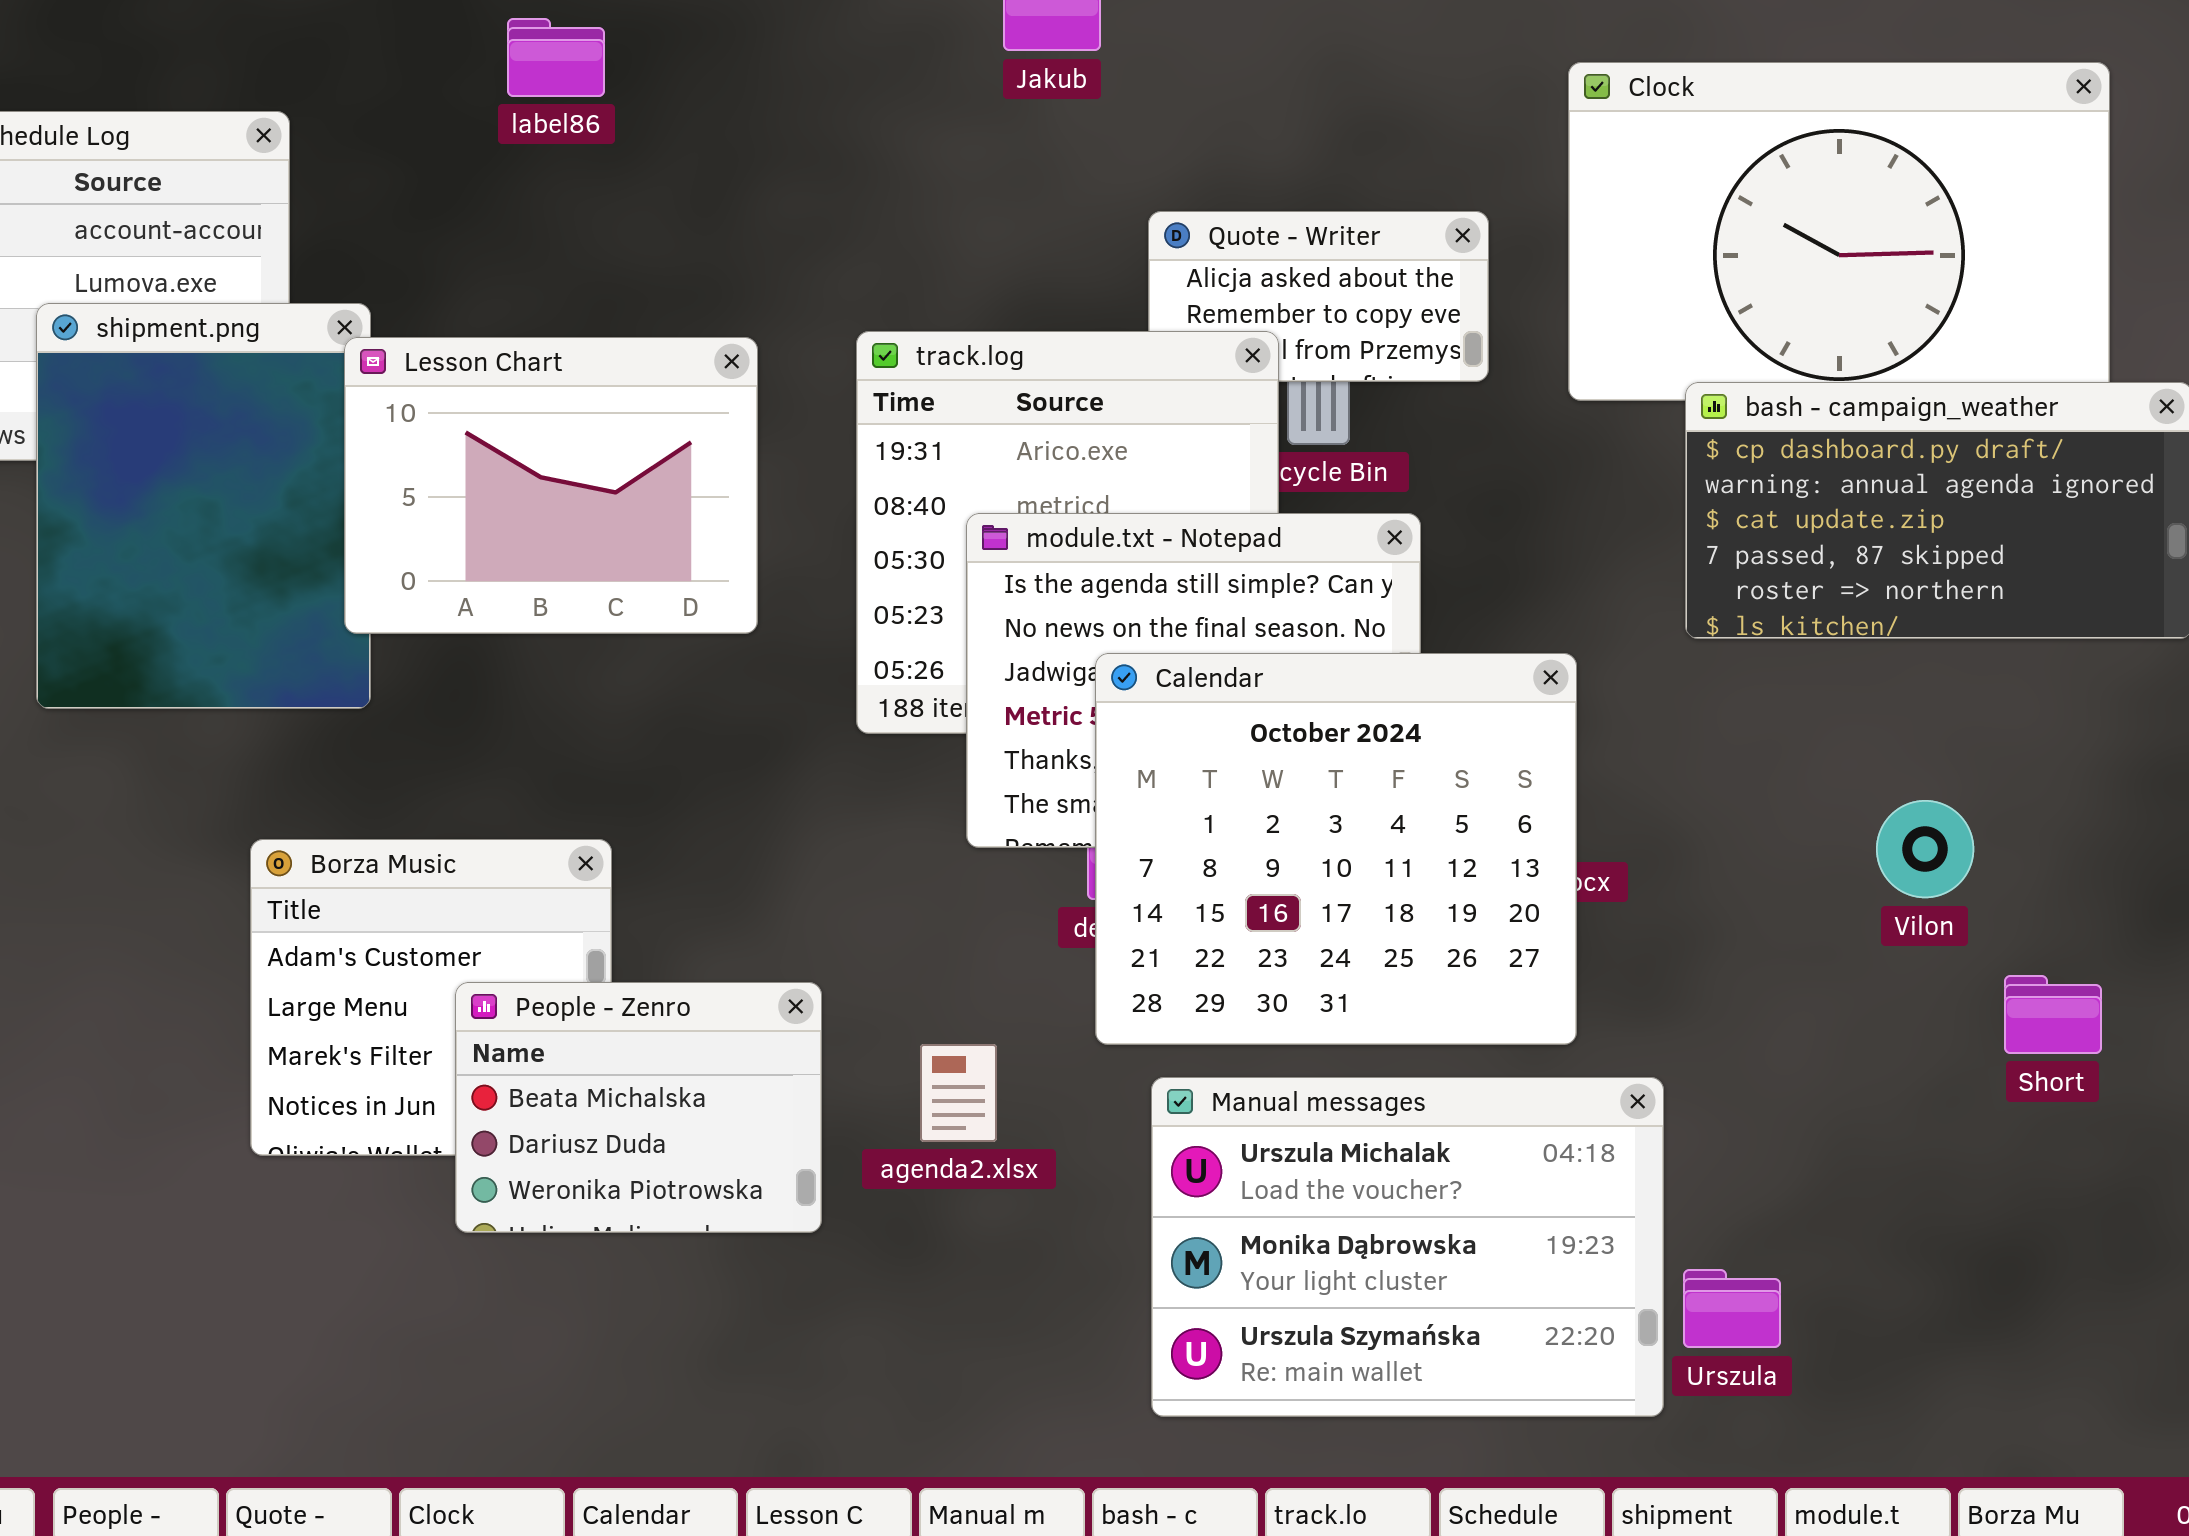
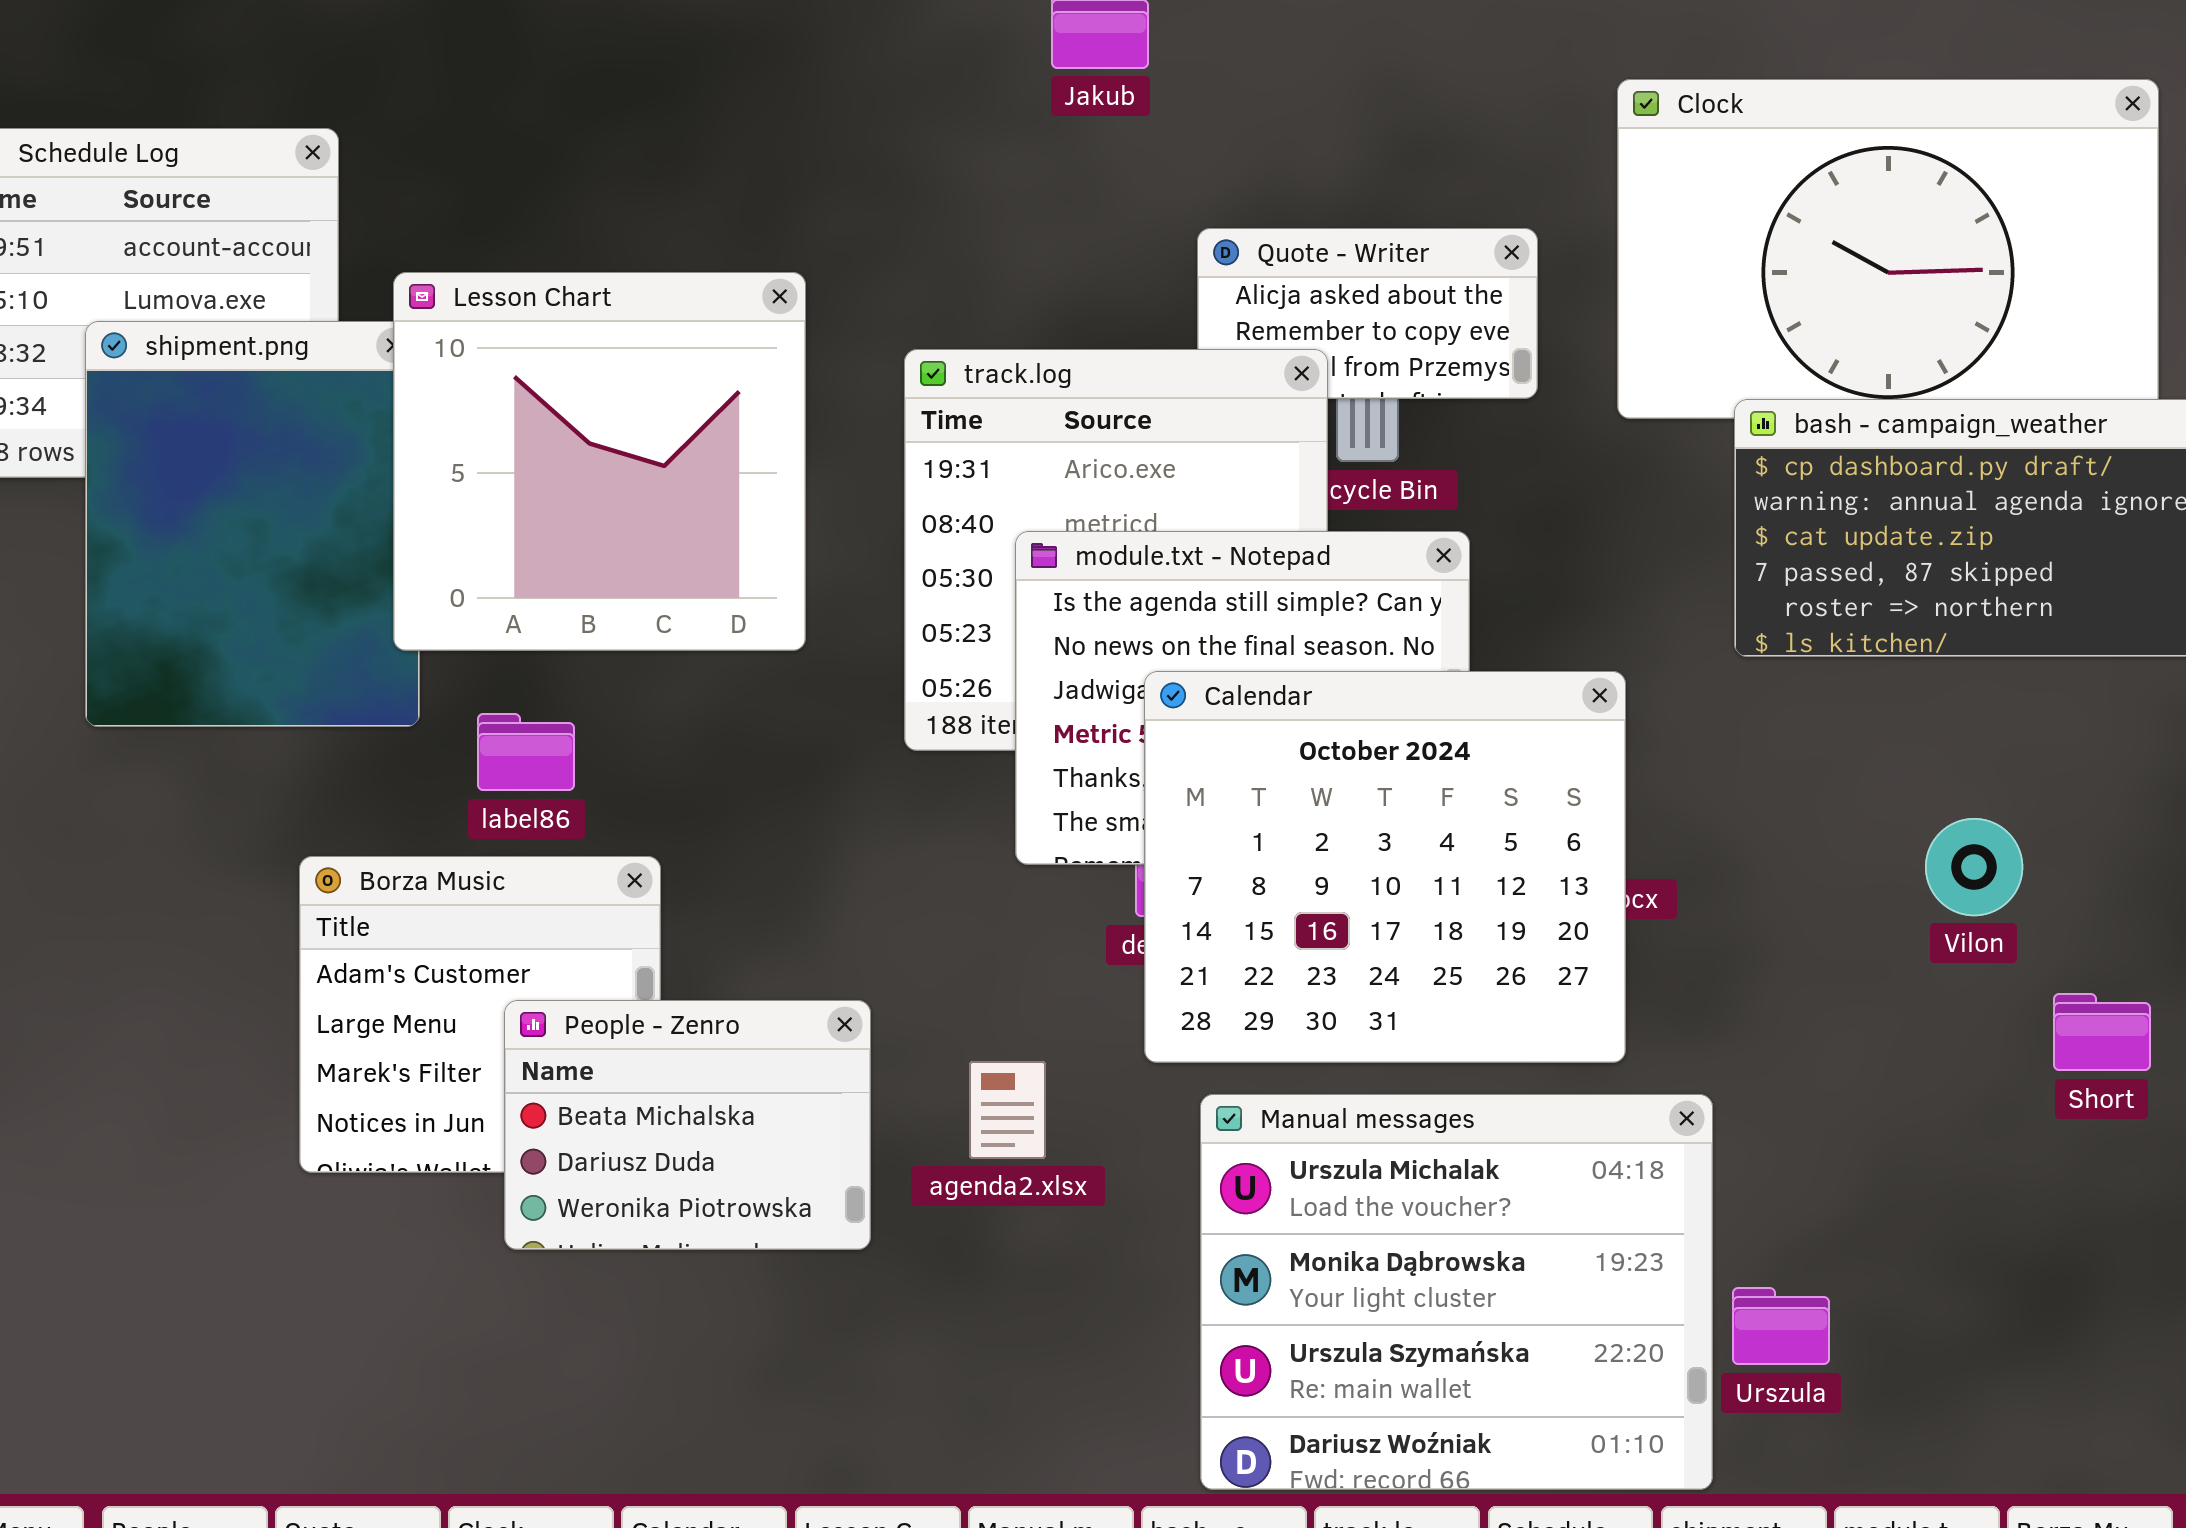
label86: [507,18,605,97] -> [477,713,575,791], moved
Lesson Chart: [344,337,758,634] -> [393,272,806,651], resized
Manual messages: [1151,1077,1664,1417] -> [1200,1094,1713,1490], resized

